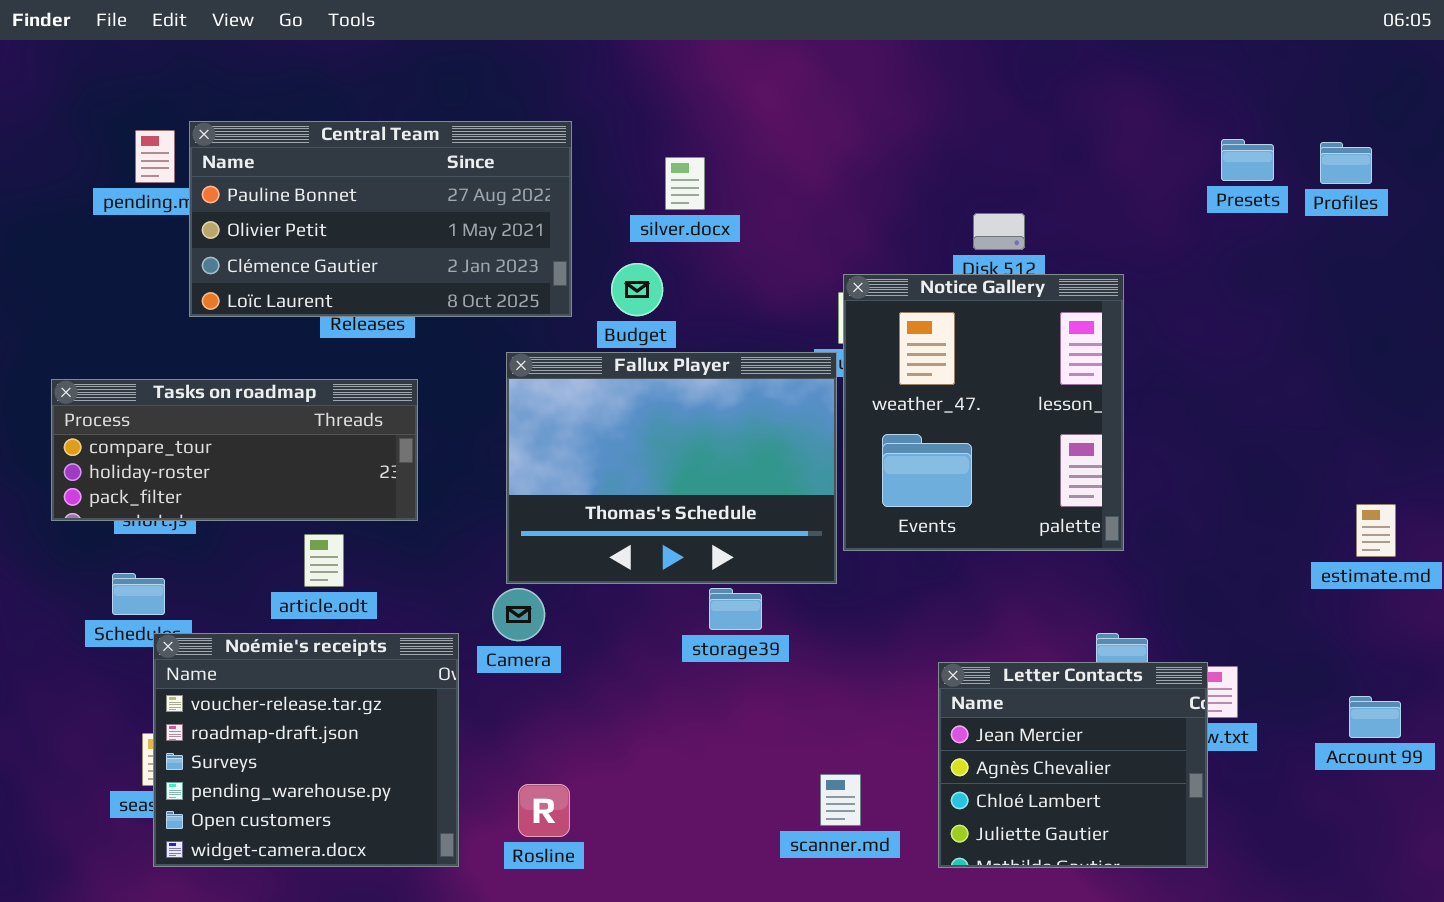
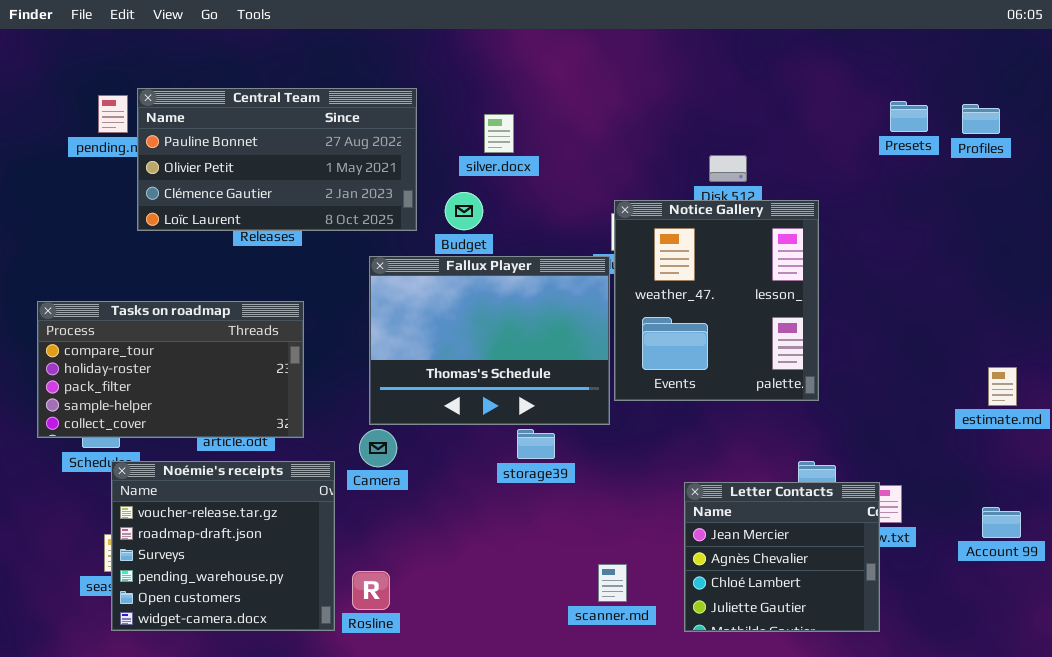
Tasks on roadmap: [51,379,418,521] -> [37,301,304,438], moved, resized
Rosline: [518,784,570,837] -> [352,571,390,610], moved

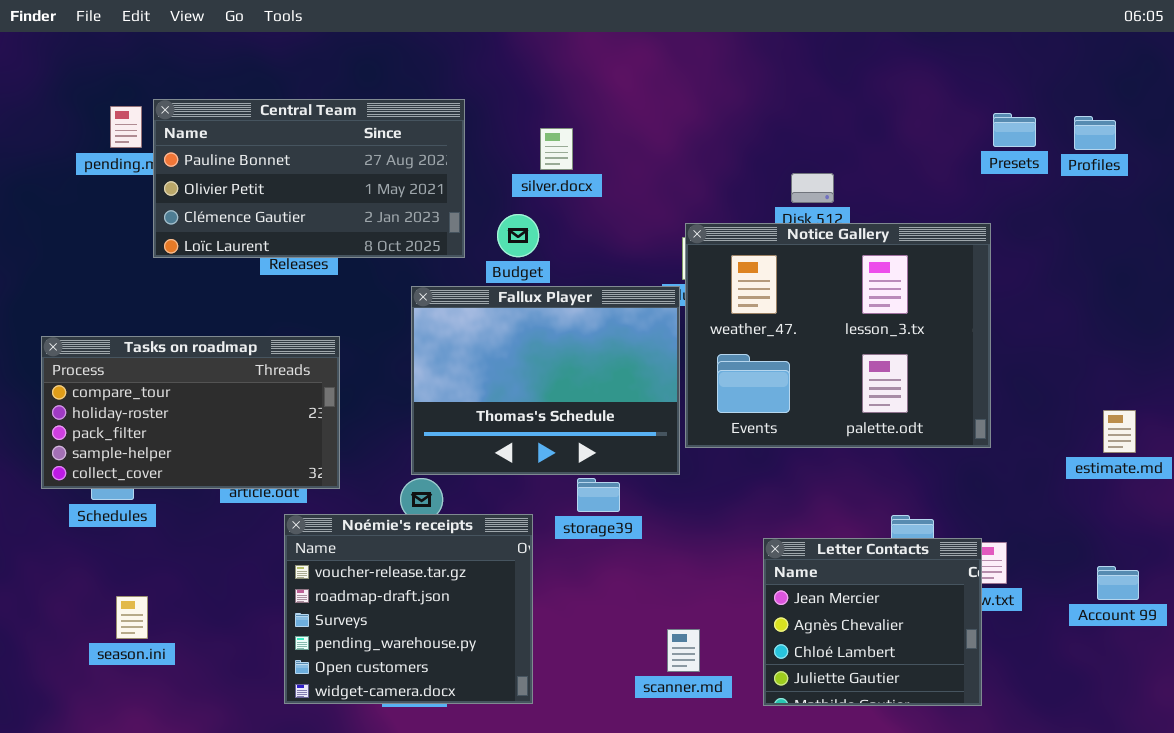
Notice Gallery: [614,200,819,401] -> [685,223,991,448], resized
Noémie's receipts: [111,461,335,631] -> [284,514,533,704], moved

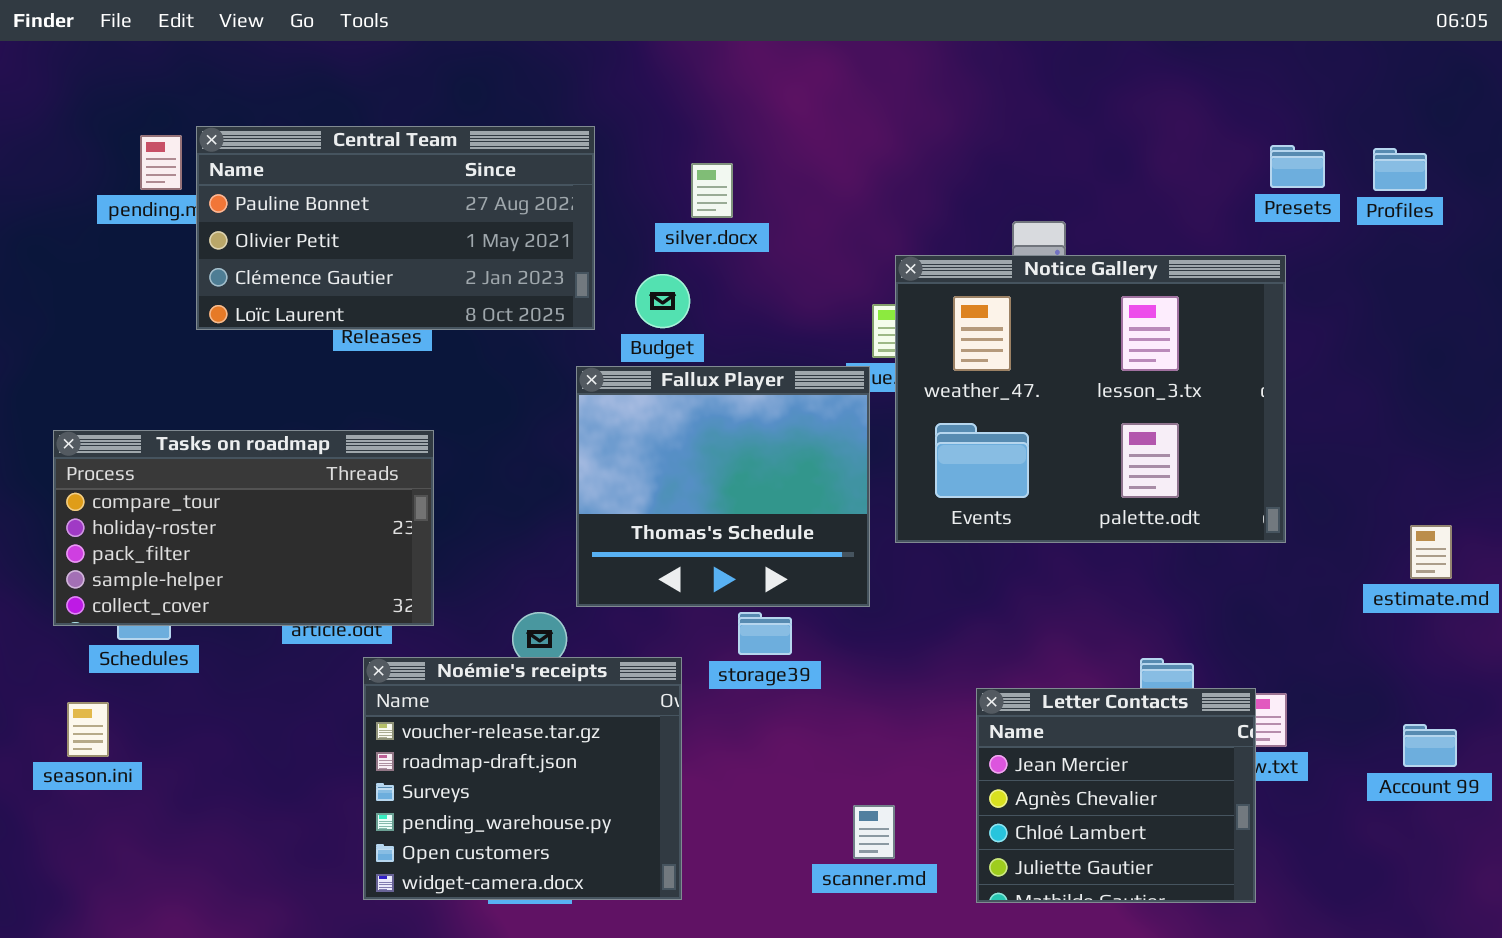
Notice Gallery: [685,223,991,448] -> [895,255,1286,543], moved
Fallux Player: [411,286,680,475] -> [576,366,870,607], resized
season.ini: [116,596,148,639] -> [67,702,109,757], moved

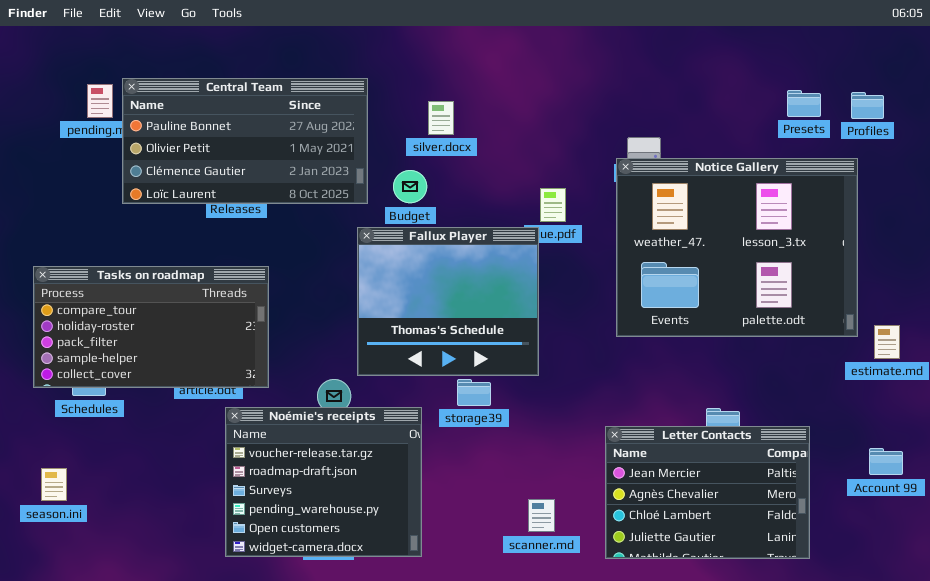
Notice Gallery: [895,255,1286,543] -> [616,158,858,337], moved
Letter Contacts: [976,688,1256,903] -> [605,426,810,559], resized
season.ini: [67,702,109,757] -> [41,468,67,501], moved

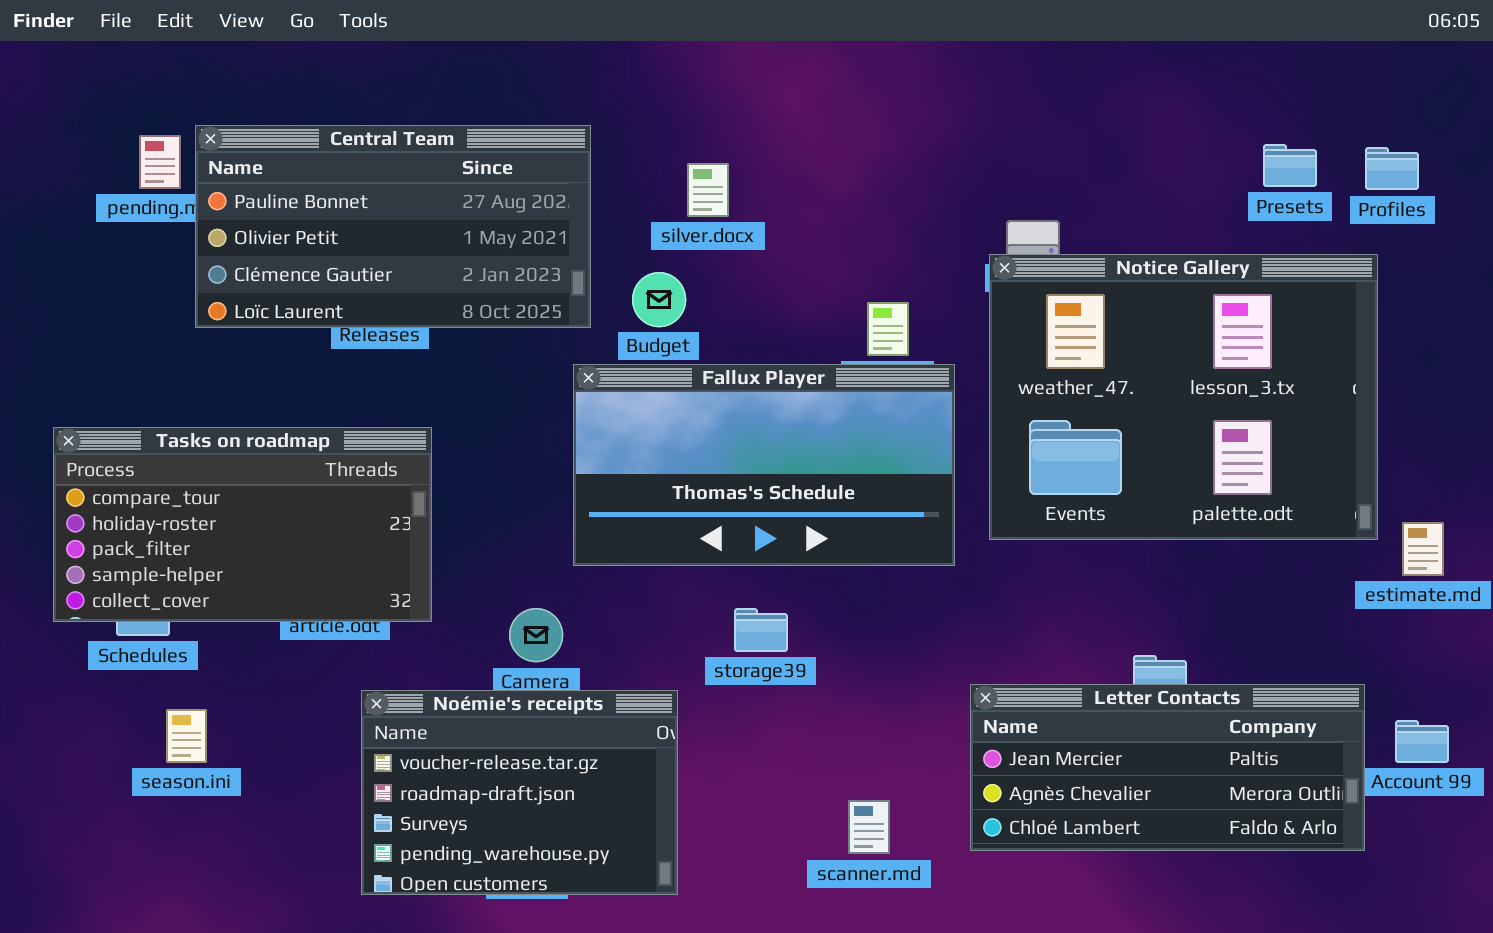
Fallux Player: [357,227,539,376] -> [573,364,955,566], resized
Noémie's receipts: [225,407,422,557] -> [361,690,678,895], resized
Letter Contacts: [605,426,810,559] -> [970,684,1365,851], resized
season.ini: [41,468,67,501] -> [166,709,207,763], moved

